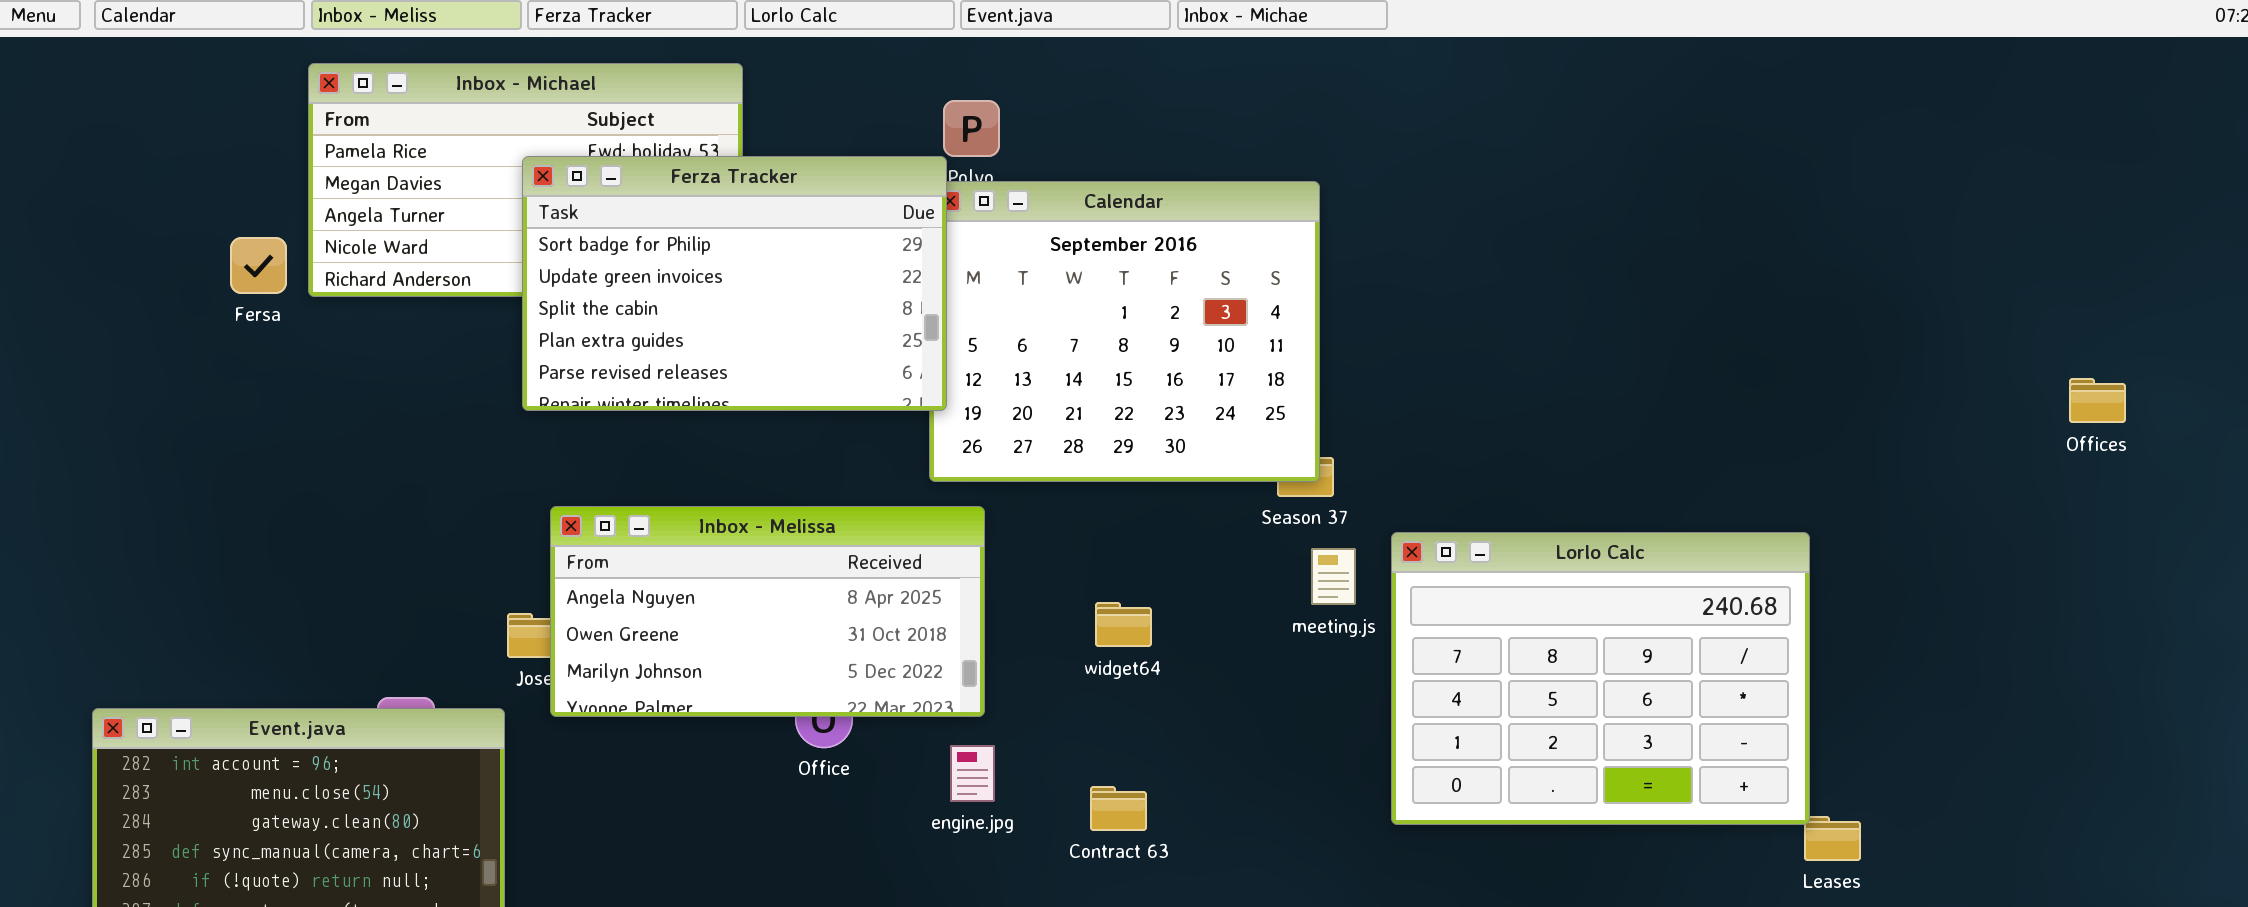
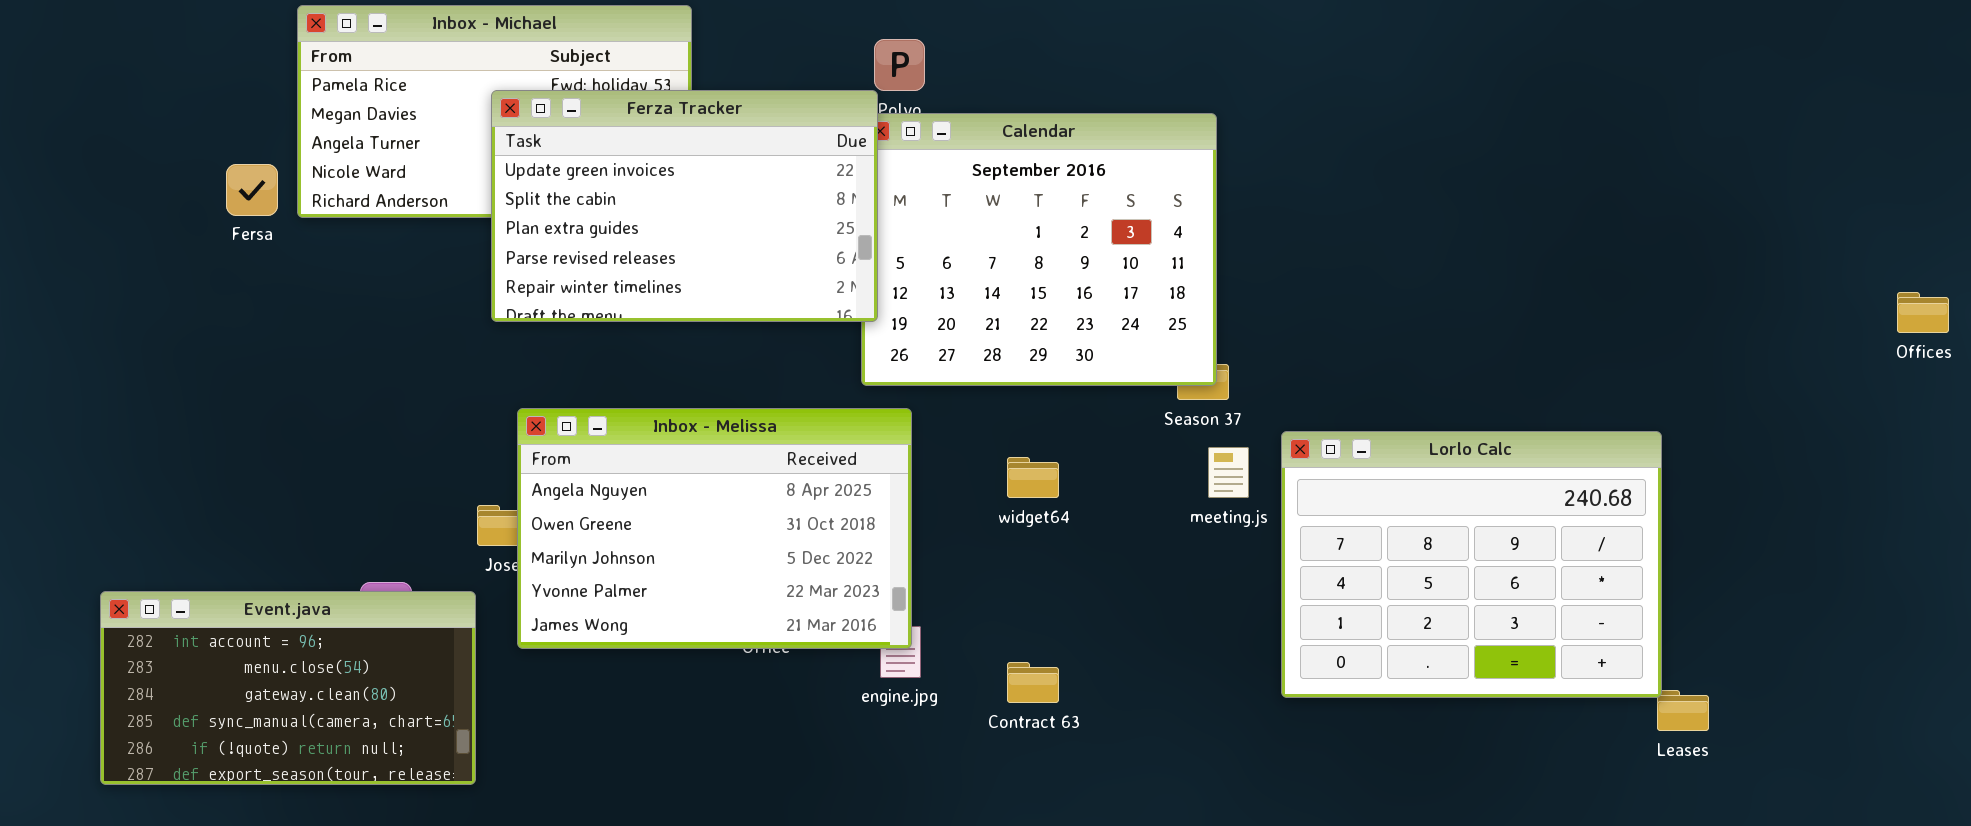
Ferza Tracker: [522,156,947,411] -> [491,90,878,322], scrolled down 1 row
Inbox - Melissa: [550,506,985,717] -> [517,408,912,649], resized
widget64: [1095,602,1152,647] -> [1007,457,1059,498], moved

